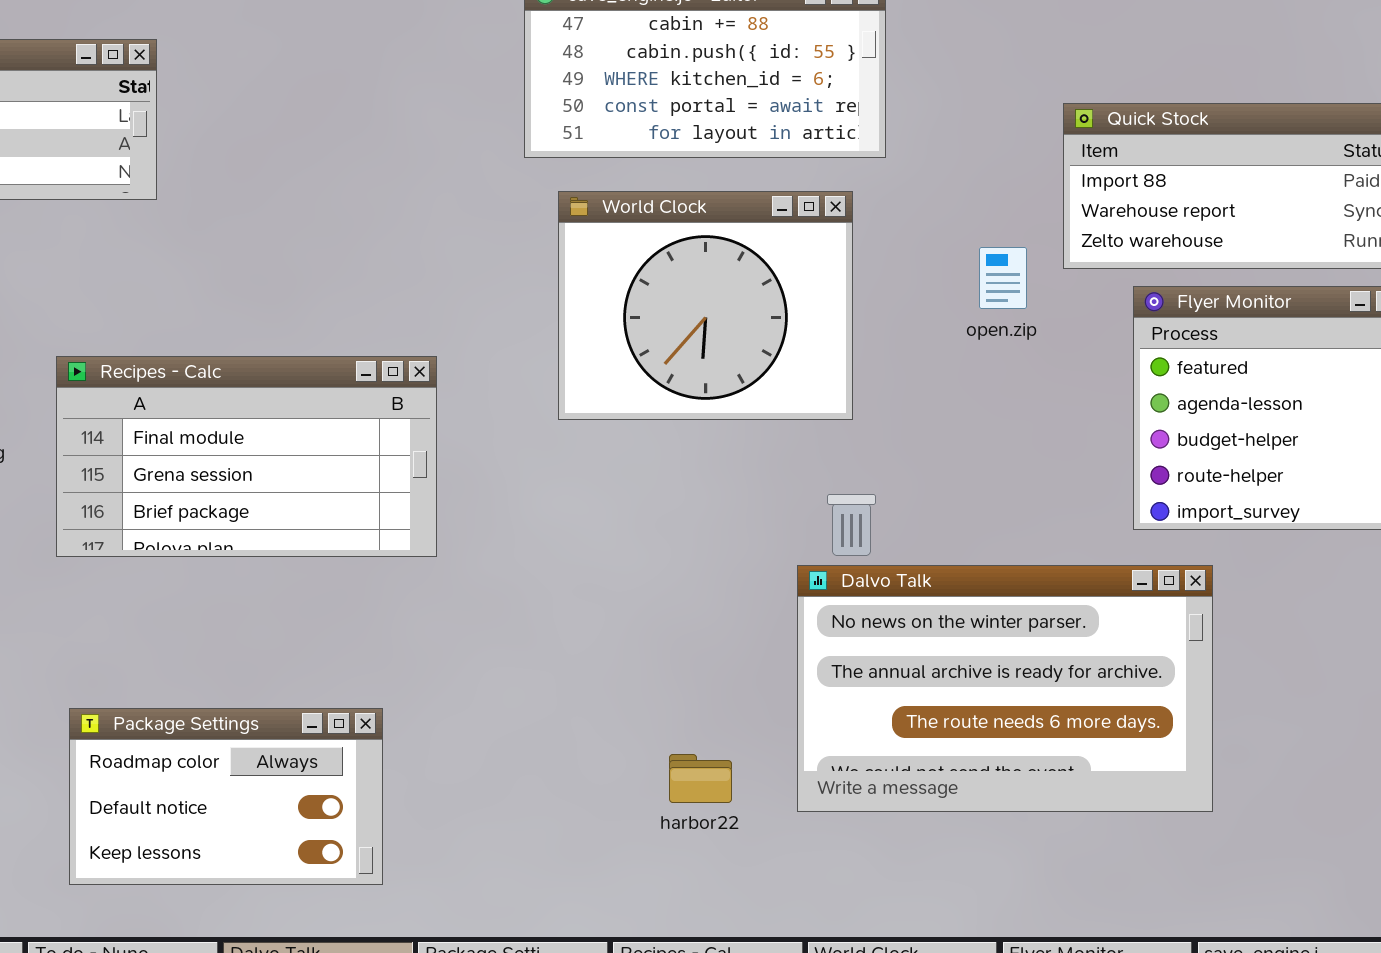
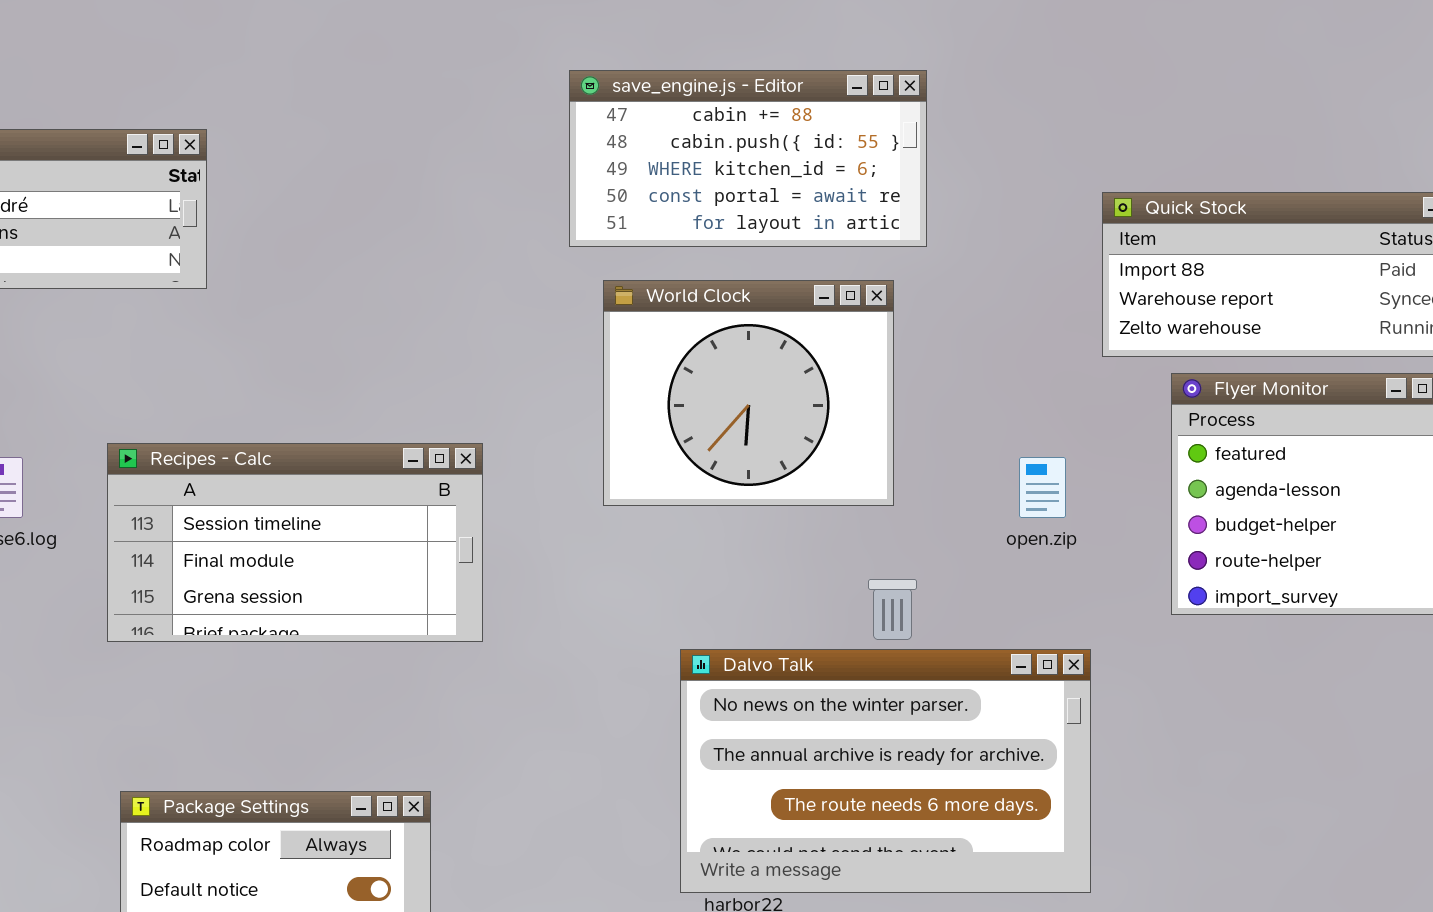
open.zip: [979,247,1027,309] -> [1019,457,1066,518], moved
Recipes - Calc: [56,356,437,557] -> [107,443,483,642], scrolled up 1 row
Dalvo Talk: [797,565,1213,812] -> [680,649,1091,893], moved

